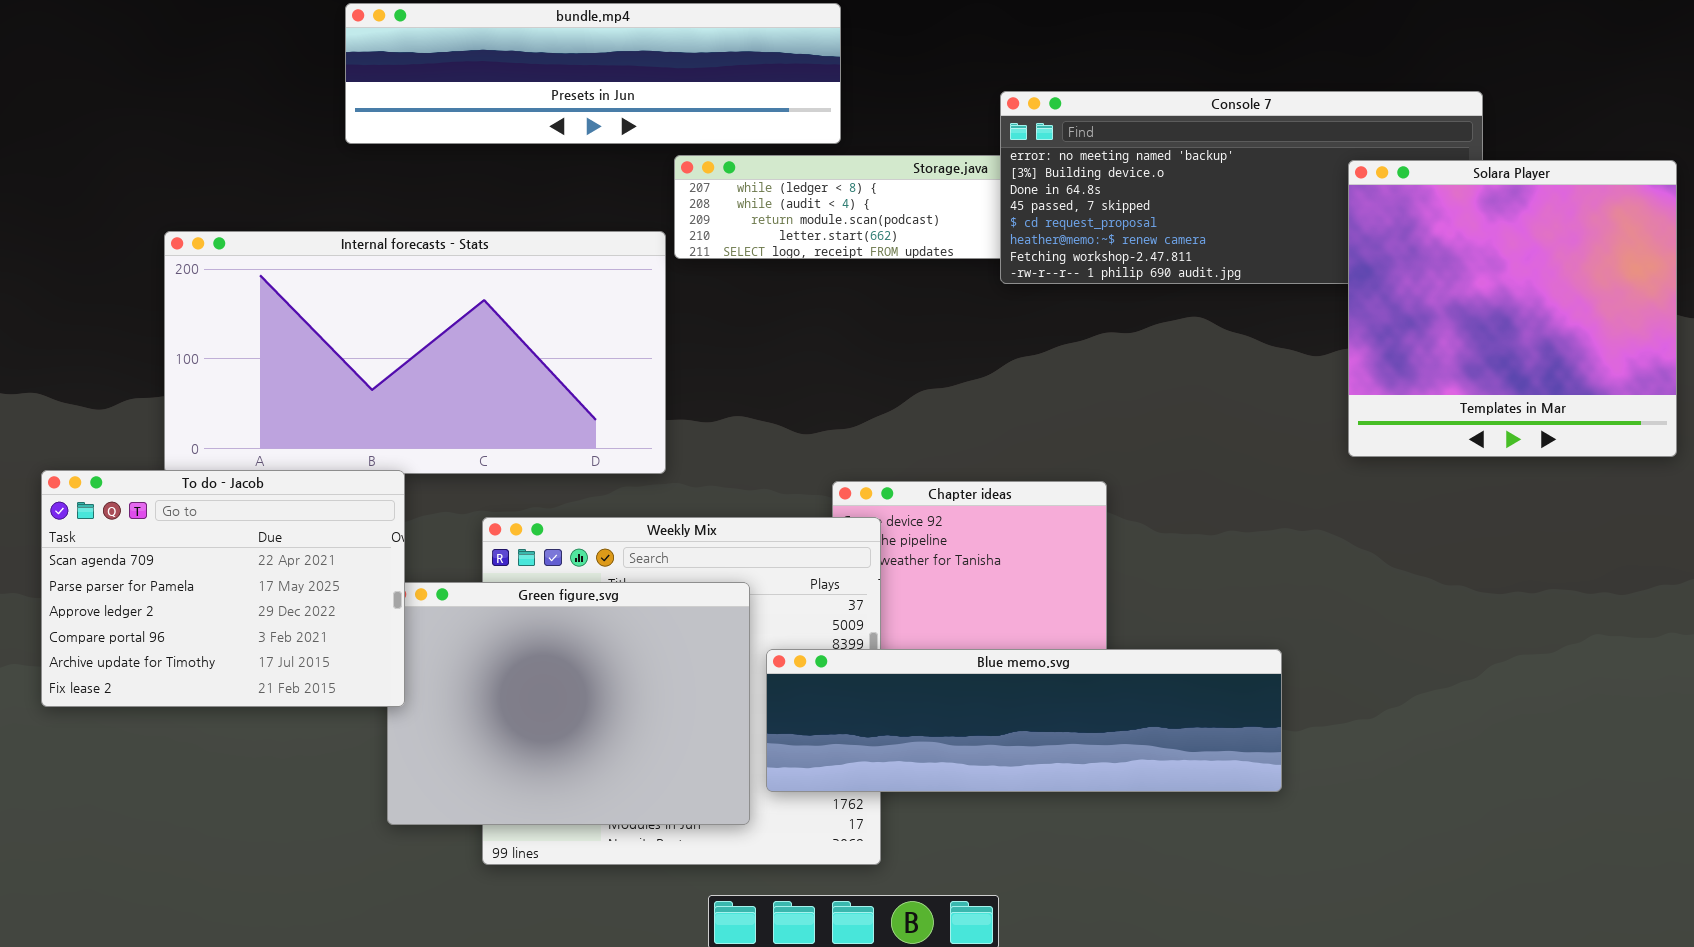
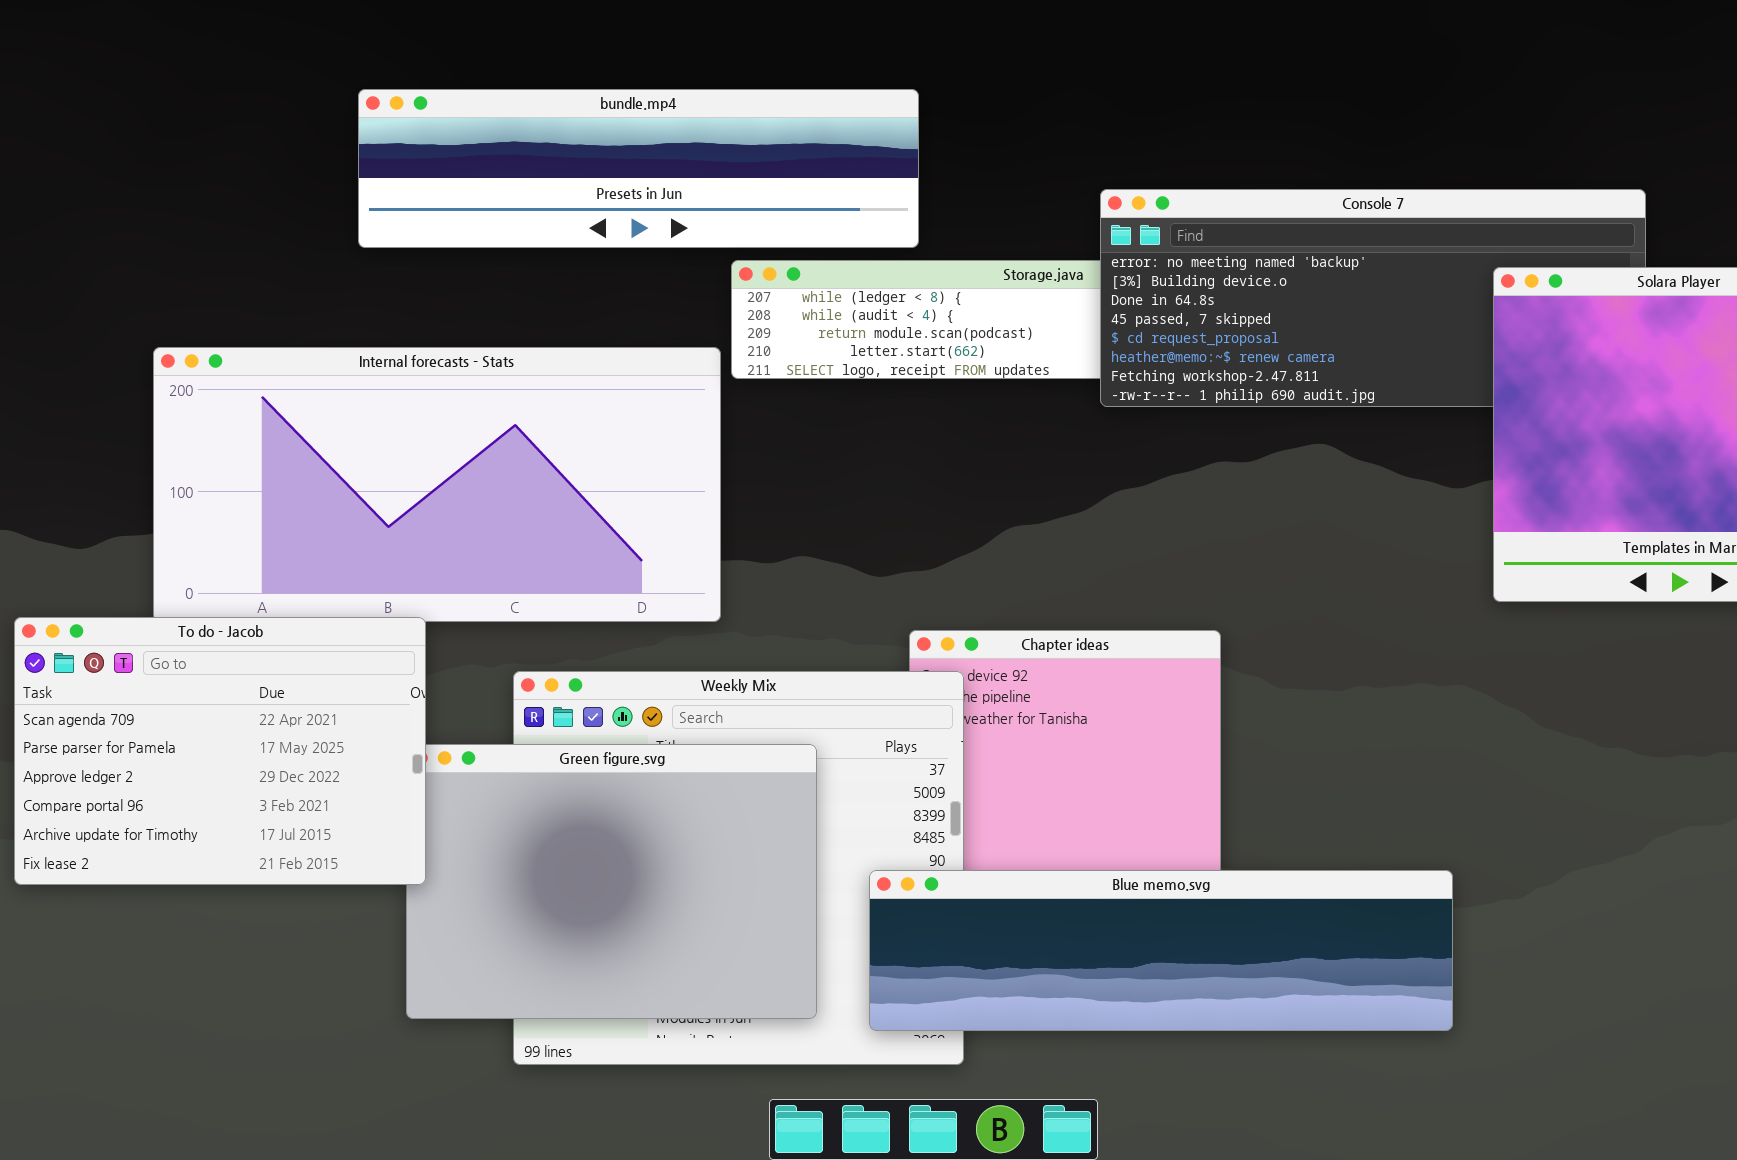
Blue memo.svg: [766,649,1282,792] -> [869,870,1453,1031], moved

